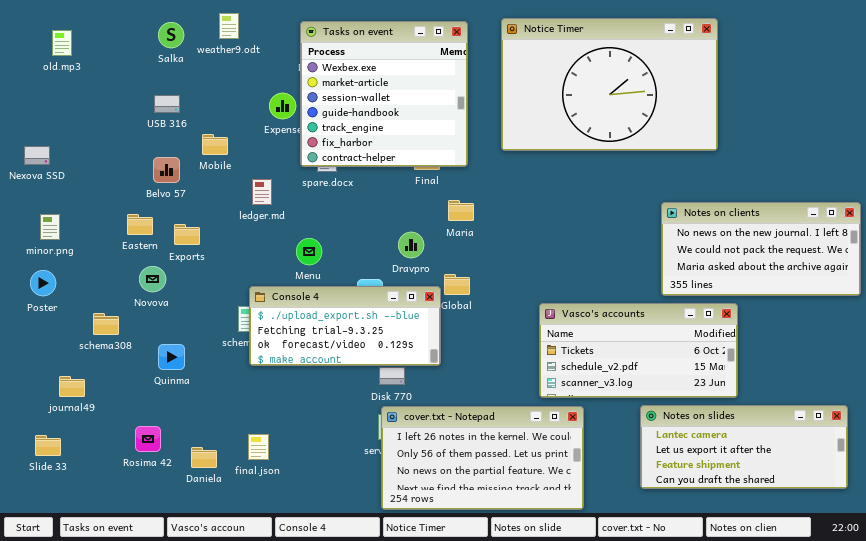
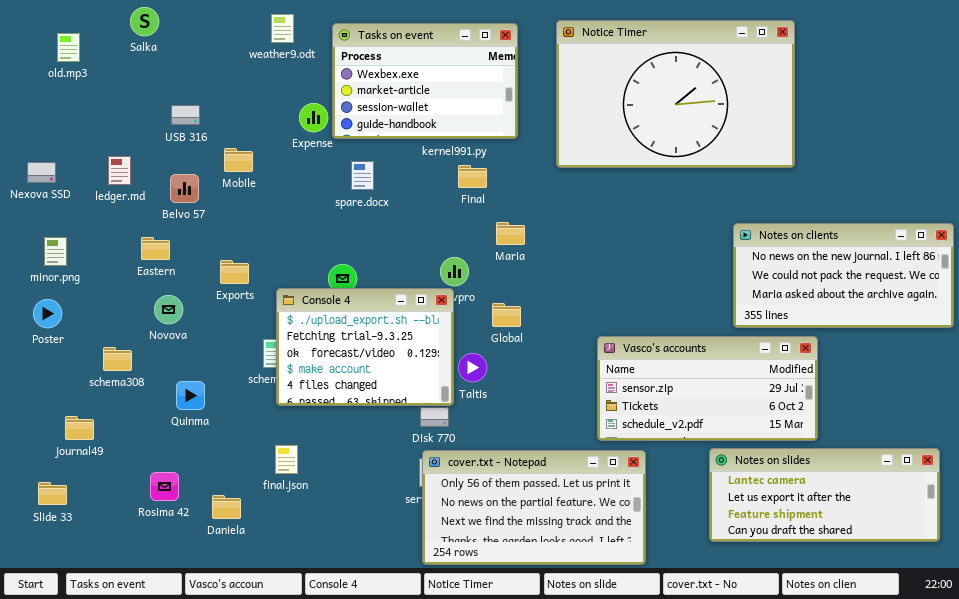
weather9.odt: [219,13,239,39] -> [271,14,294,43], moved
Tasks on event: [300,21,468,167] -> [332,23,518,139], resized
Salka: [158,22,184,48] -> [130,7,159,36], moved
ledger.md: [252,179,272,205] -> [108,156,131,185], moved
Exports: [174,224,200,245] -> [220,260,249,284], moved
Console 4: [249,286,441,366] -> [276,288,454,406], resized
Vasco's accounts: [539,303,738,398] -> [597,336,818,441], scrolled up 1 row
cover.txt - Notepad: [381,406,584,510] -> [422,450,646,565], scrolled down 1 row
final.json: [248,434,269,460] -> [275,445,298,474], moved

